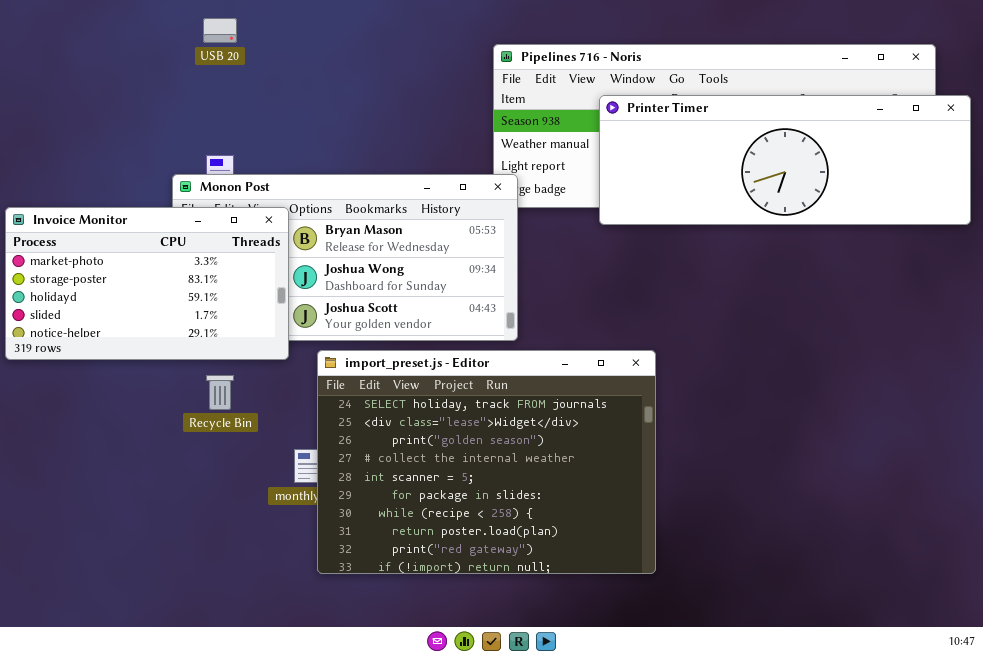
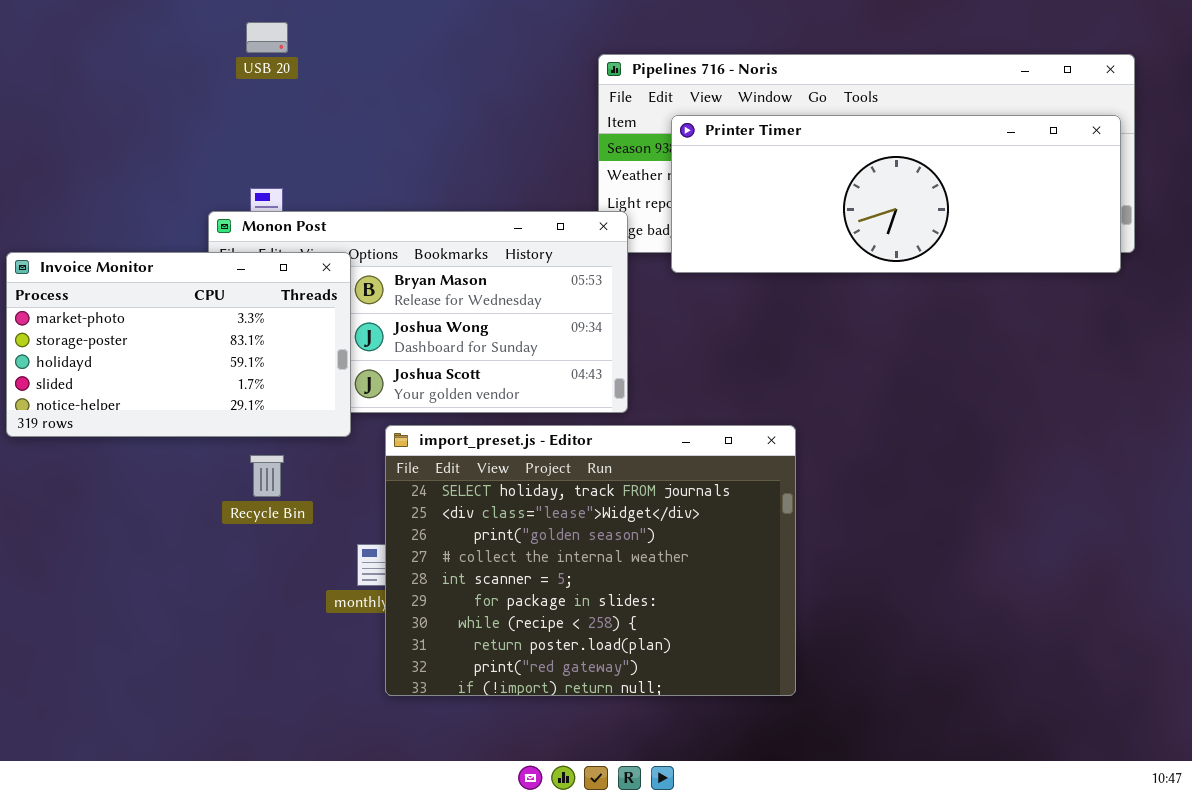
Printer Timer: [599,95,971,225] -> [671,115,1121,273], moved

